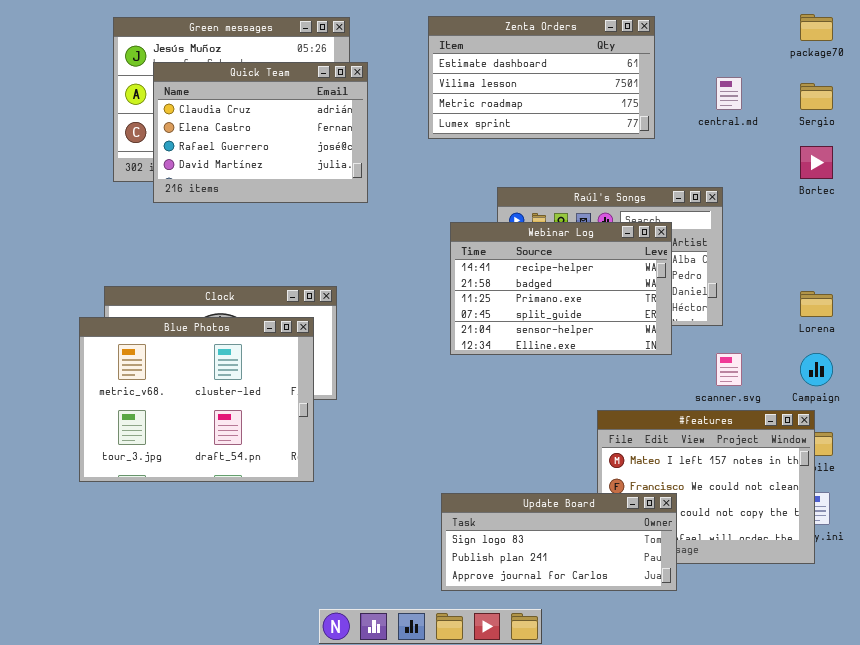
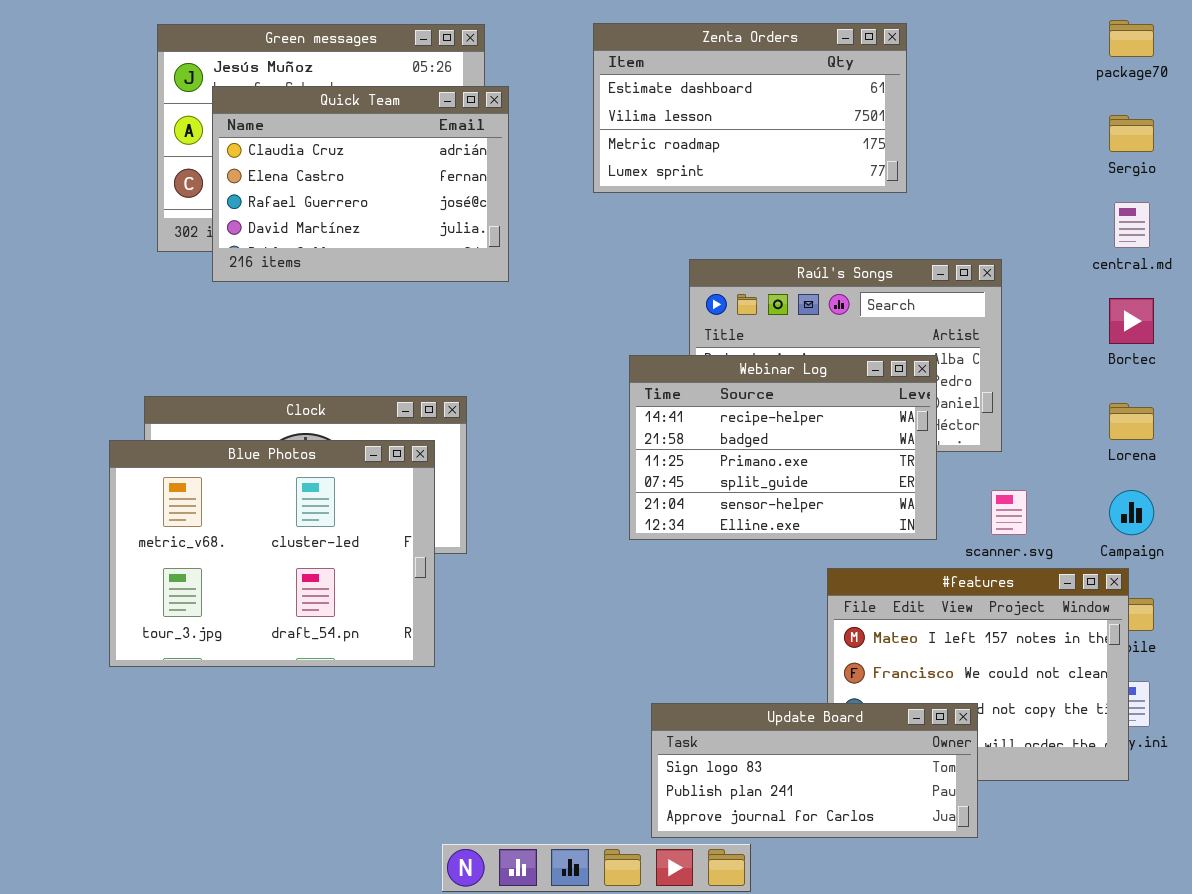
central.md: [716,77,742,110] -> [1114,202,1150,248], moved
Bortec: [800,146,833,179] -> [1109,298,1154,344], moved
Webinar Log: [450,222,672,355] -> [629,355,937,540], moved
Update Board: [441,493,677,591] -> [651,703,978,838], moved

